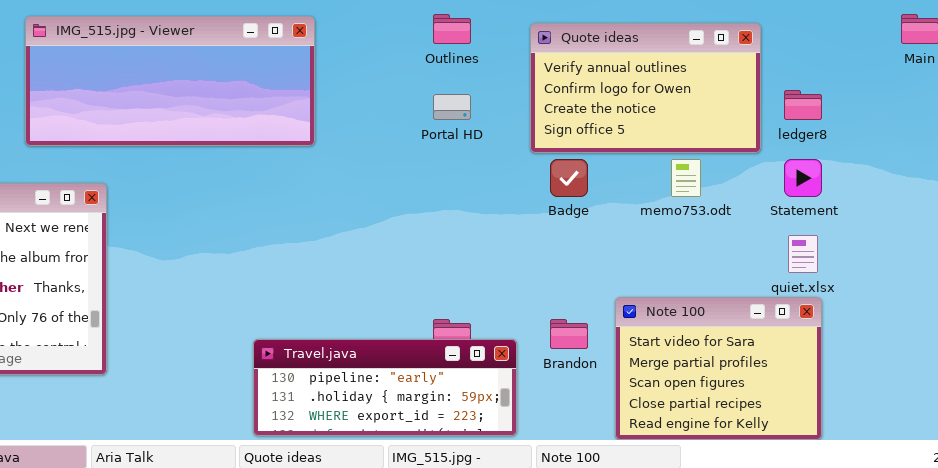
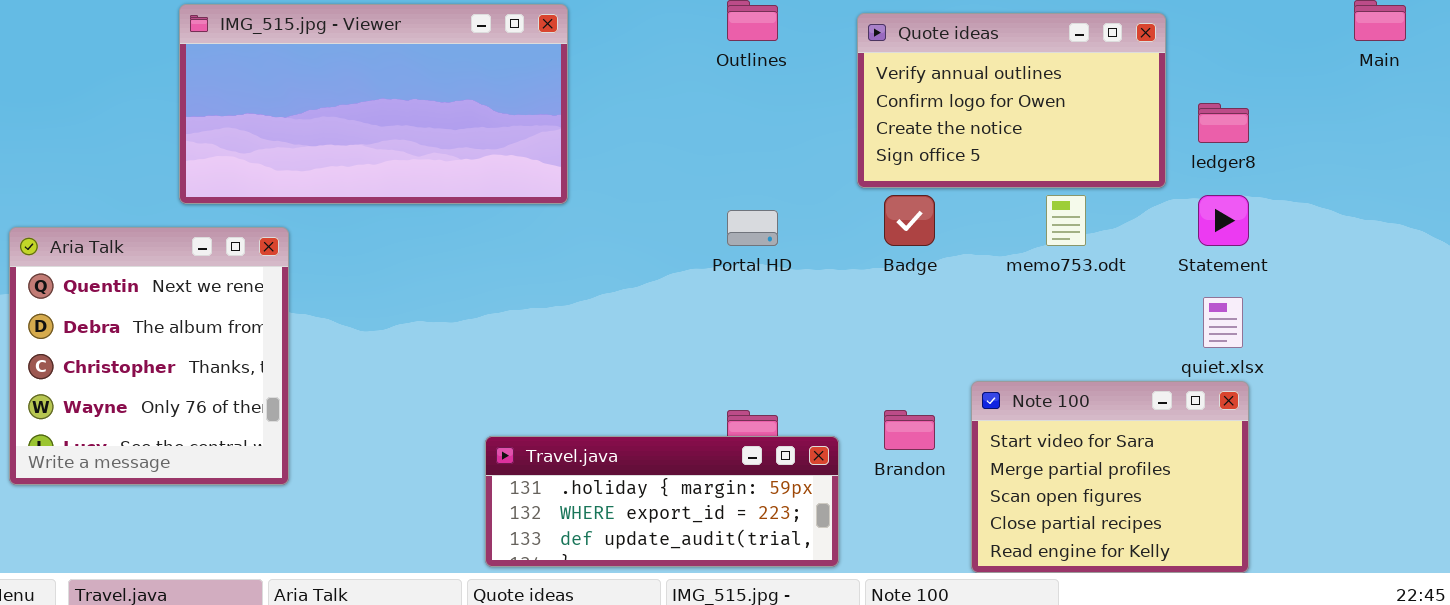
IMG_515.jpg - Viewer: [25,16,315,146] -> [179,4,568,204], resized
Portal HD: [433,94,471,120] -> [727,210,778,246], moved
Travel.java: [253,339,517,436] -> [485,436,839,567], scrolled down 1 row

